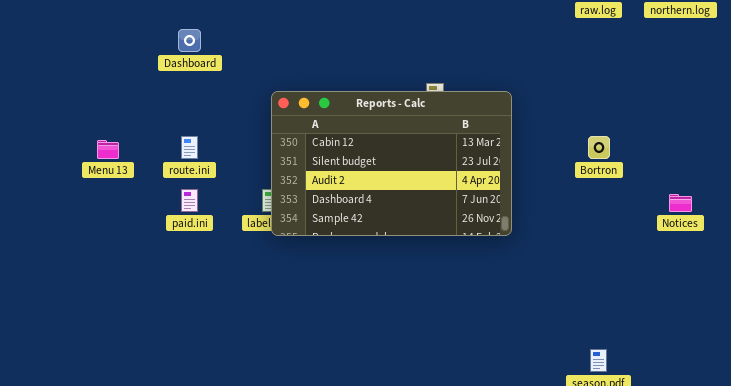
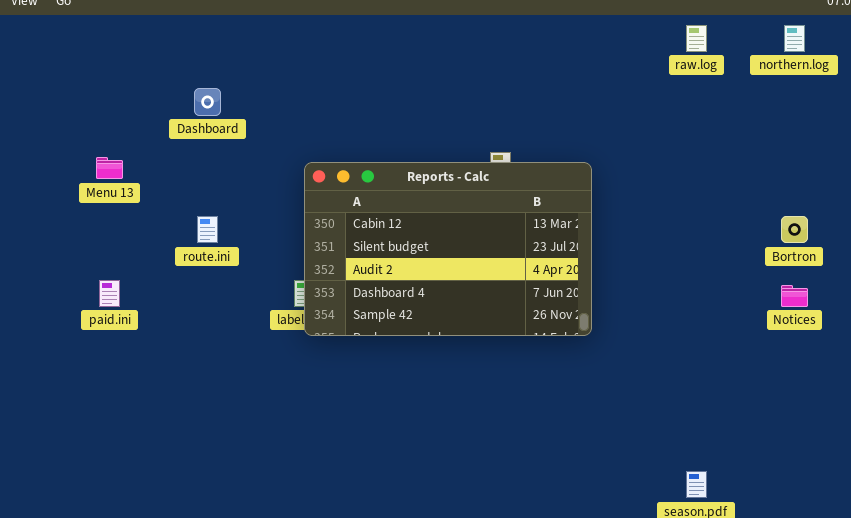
Bortron: [588,136,610,159] -> [781,216,808,243], moved
Menu 13: [97,140,119,159] -> [96,157,123,179], moved
paid.ini: [181,189,198,212] -> [99,280,120,307], moved

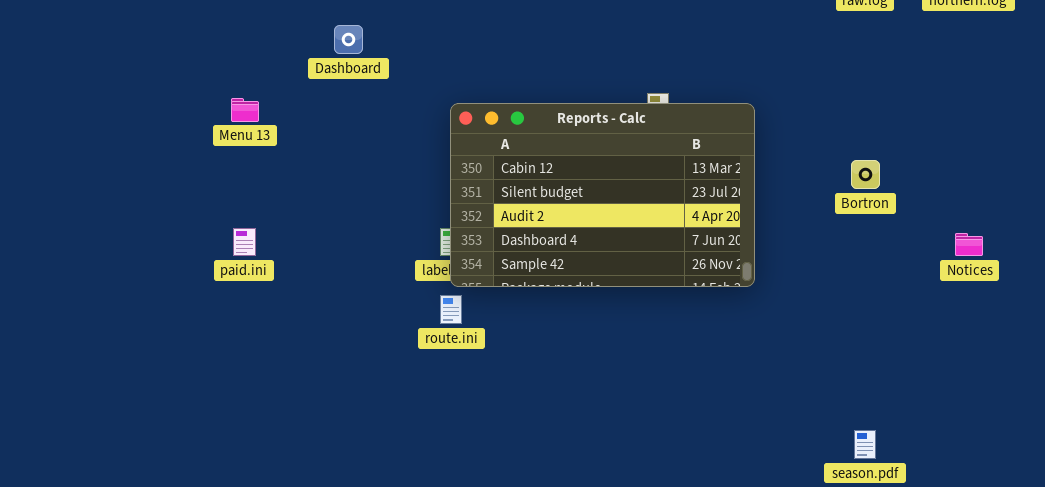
route.ini: [197,216,218,243] -> [440,295,462,324], moved
Bortron: [781,216,808,243] -> [851,160,880,189], moved

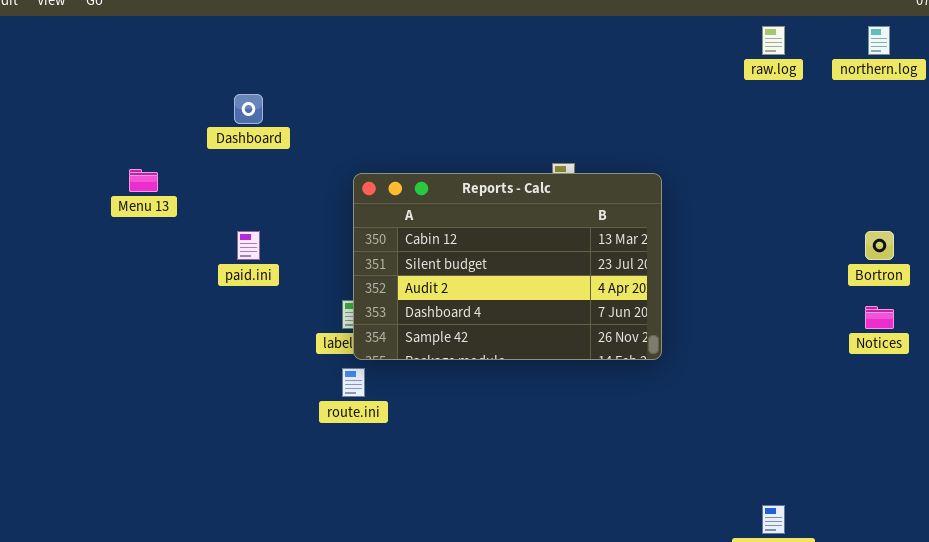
Bortron: [851,160,880,189] -> [865,231,894,260], moved
paid.ini: [233,228,256,256] -> [237,231,260,260], moved

